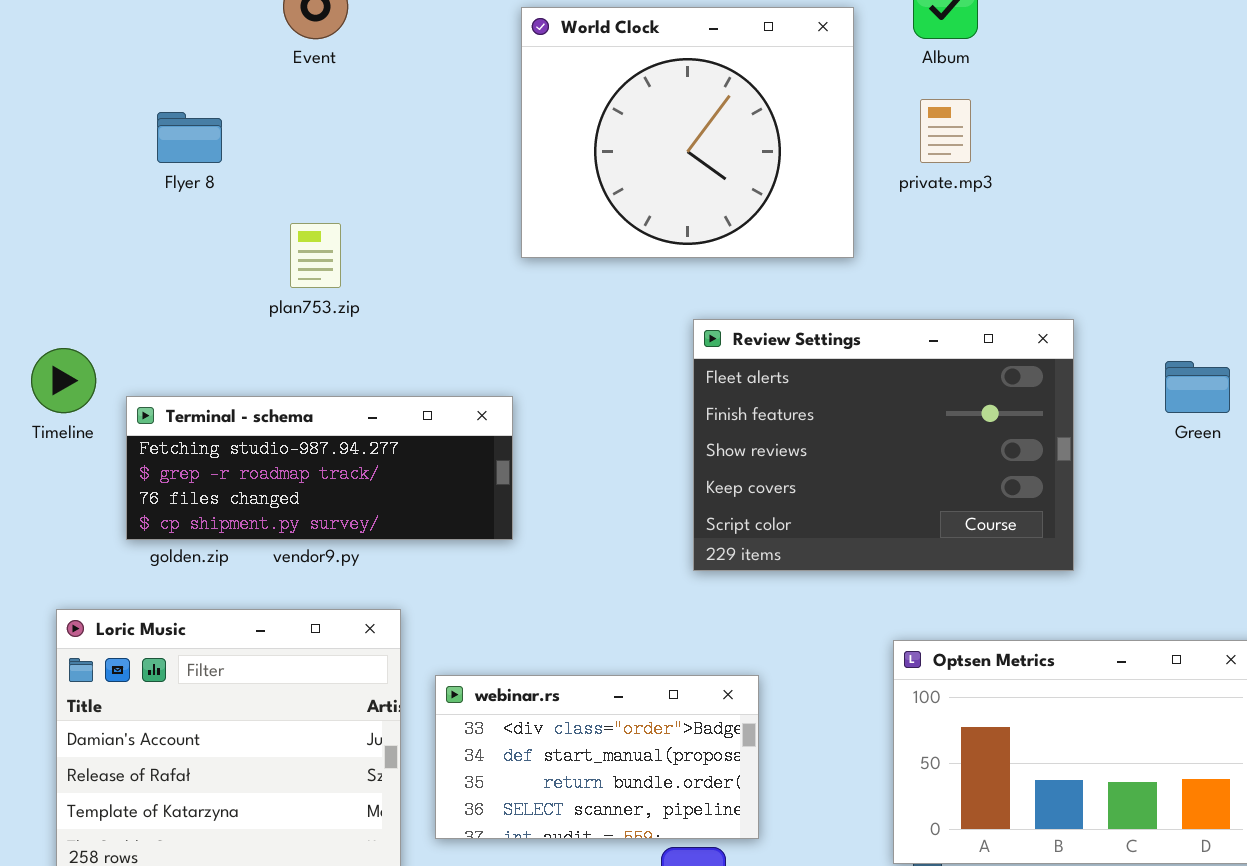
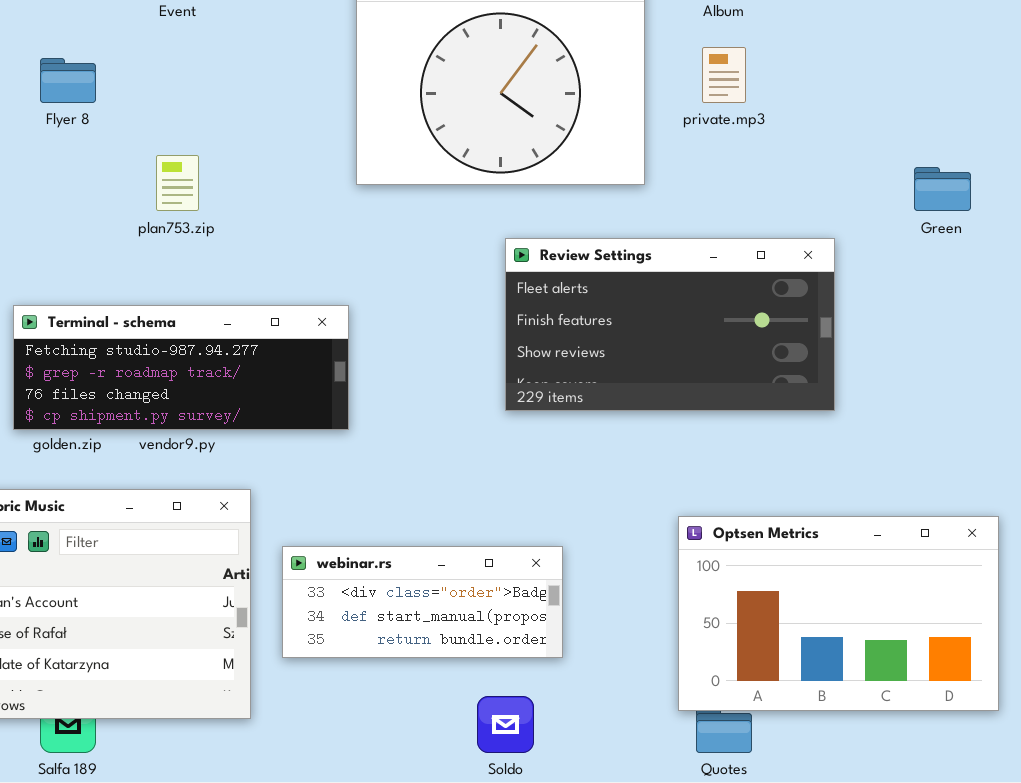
Review Settings: [693,319,1074,571] -> [505,238,835,411], resized
Green: [1165,361,1230,413] -> [914,167,971,211], moved
webinar.rs: [435,675,759,839] -> [282,546,563,658], resized

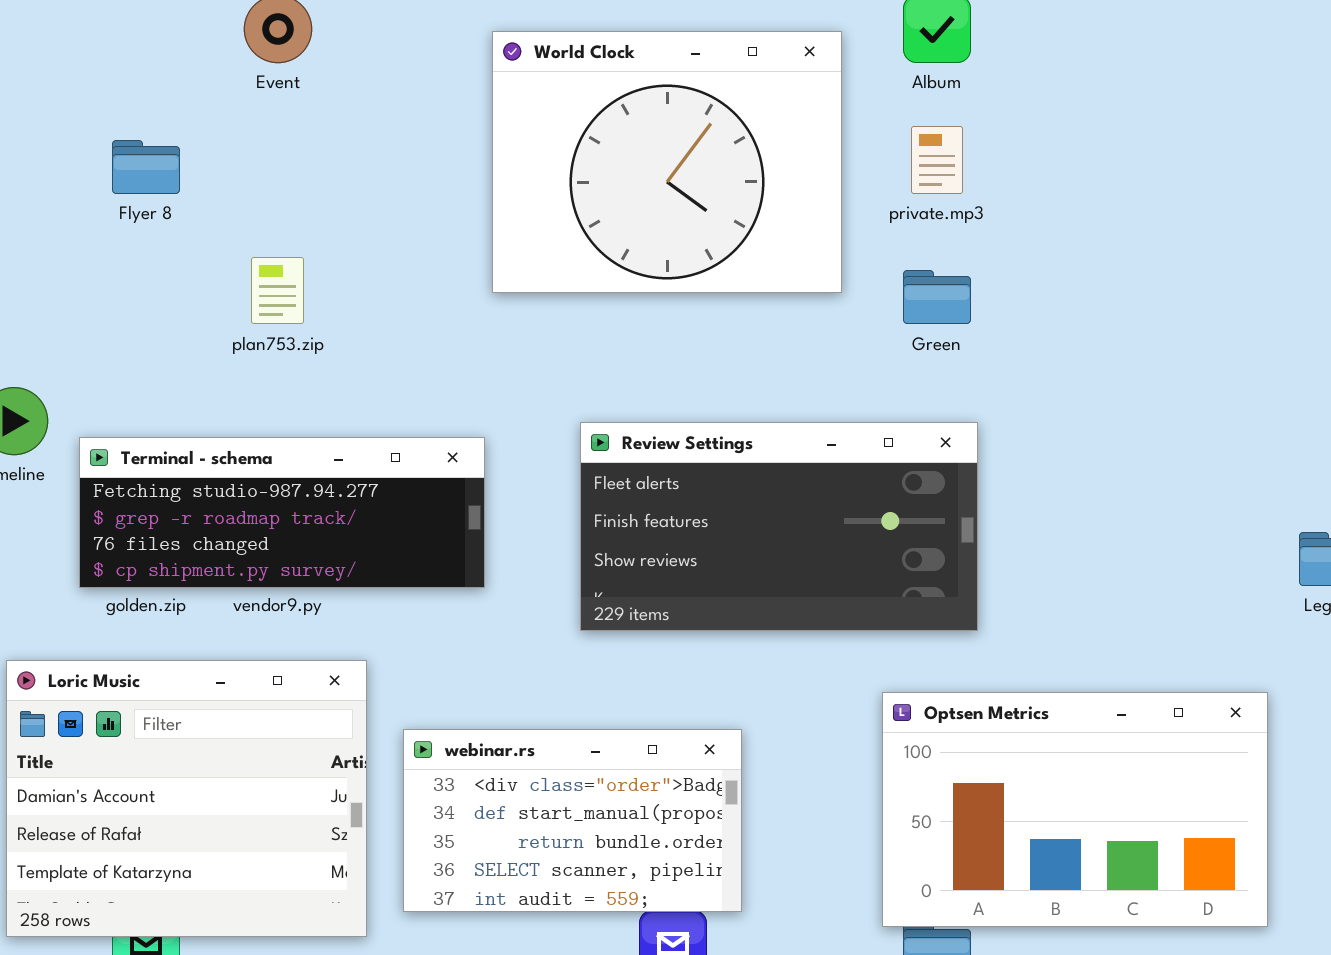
Green: [914,167,971,211] -> [903,270,971,324], moved
Review Settings: [505,238,835,411] -> [580,422,978,631], moved
webinar.rs: [282,546,563,658] -> [403,729,742,912], resized

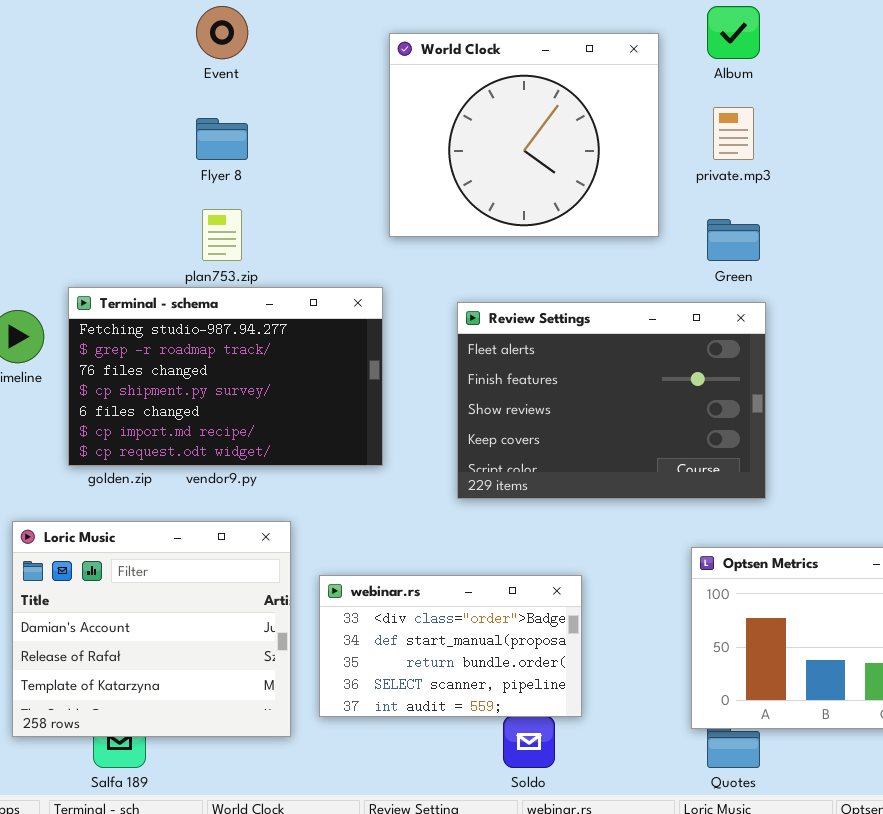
Flyer 8: [112,140,180,194] -> [196,118,248,160], moved
Review Settings: [580,422,978,631] -> [457,302,766,499], resized
Terminal - schema: [79,437,485,588] -> [68,287,383,466], resized

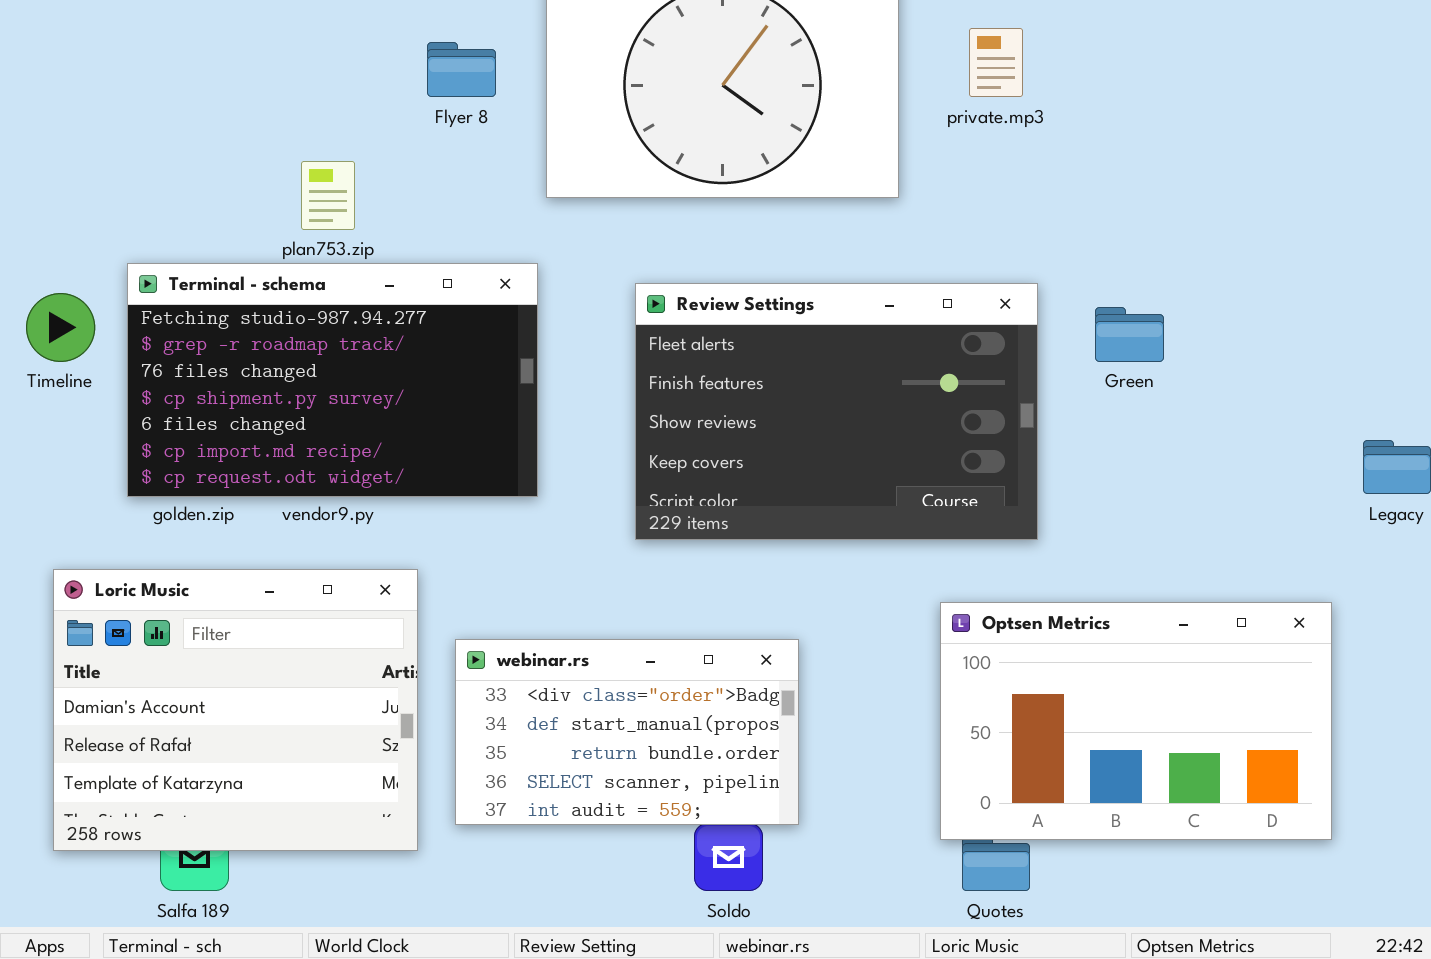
Flyer 8: [196,118,248,160] -> [427,42,496,97], moved
Green: [707,219,760,261] -> [1095,307,1164,362], moved

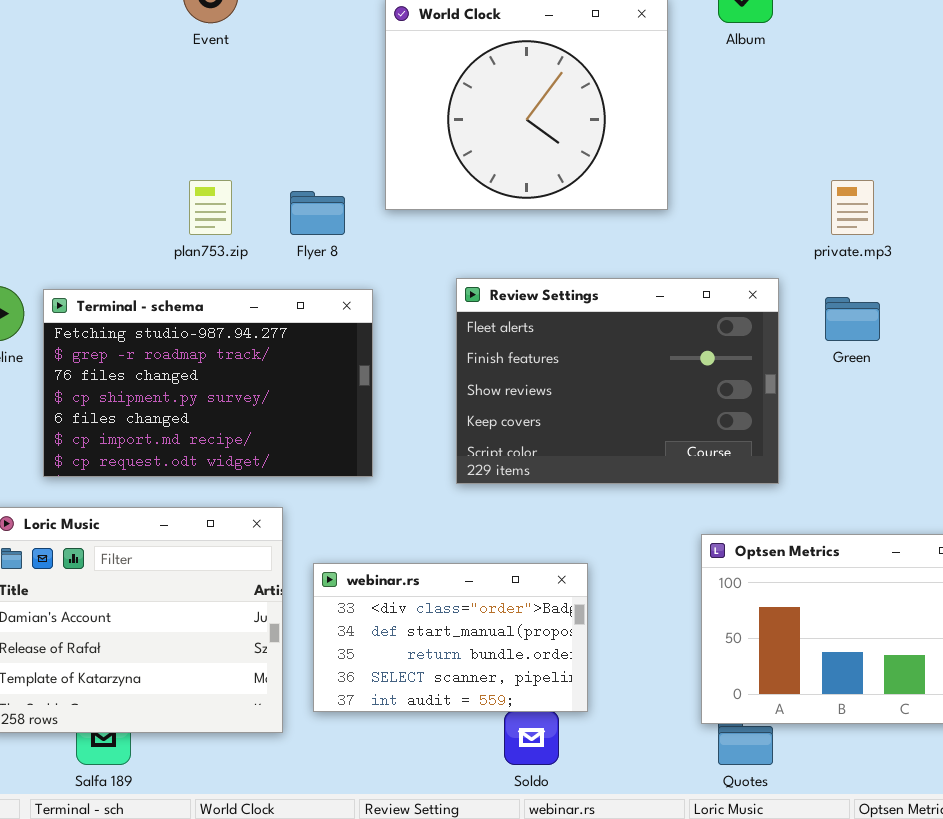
private.mp3: [969,28,1023,97] -> [831,180,874,235], moved
Flyer 8: [427,42,496,97] -> [290,191,345,235], moved
Terminal - schema: [127,263,538,497] -> [43,289,373,477], moved

